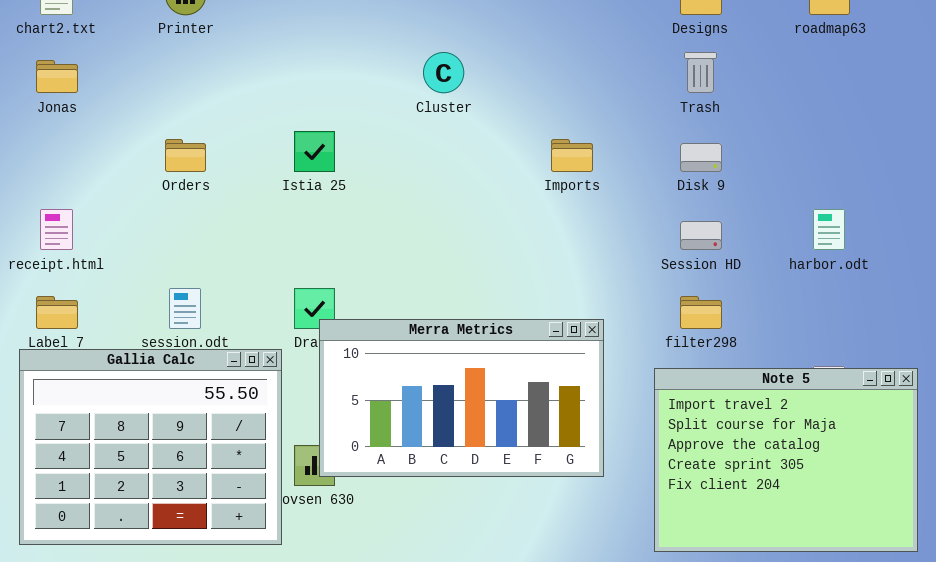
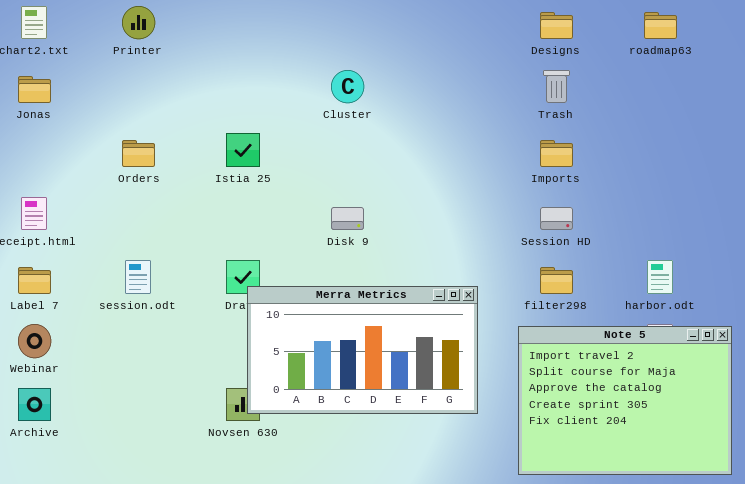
Imports: [551,139,593,172] -> [540,140,573,167], moved
Disk 9: [680,143,722,172] -> [331,207,364,230], moved
harbor.odt: [813,209,845,250] -> [647,260,673,294], moved
Gallia Calc: [19,349,282,545] -> none, closed

